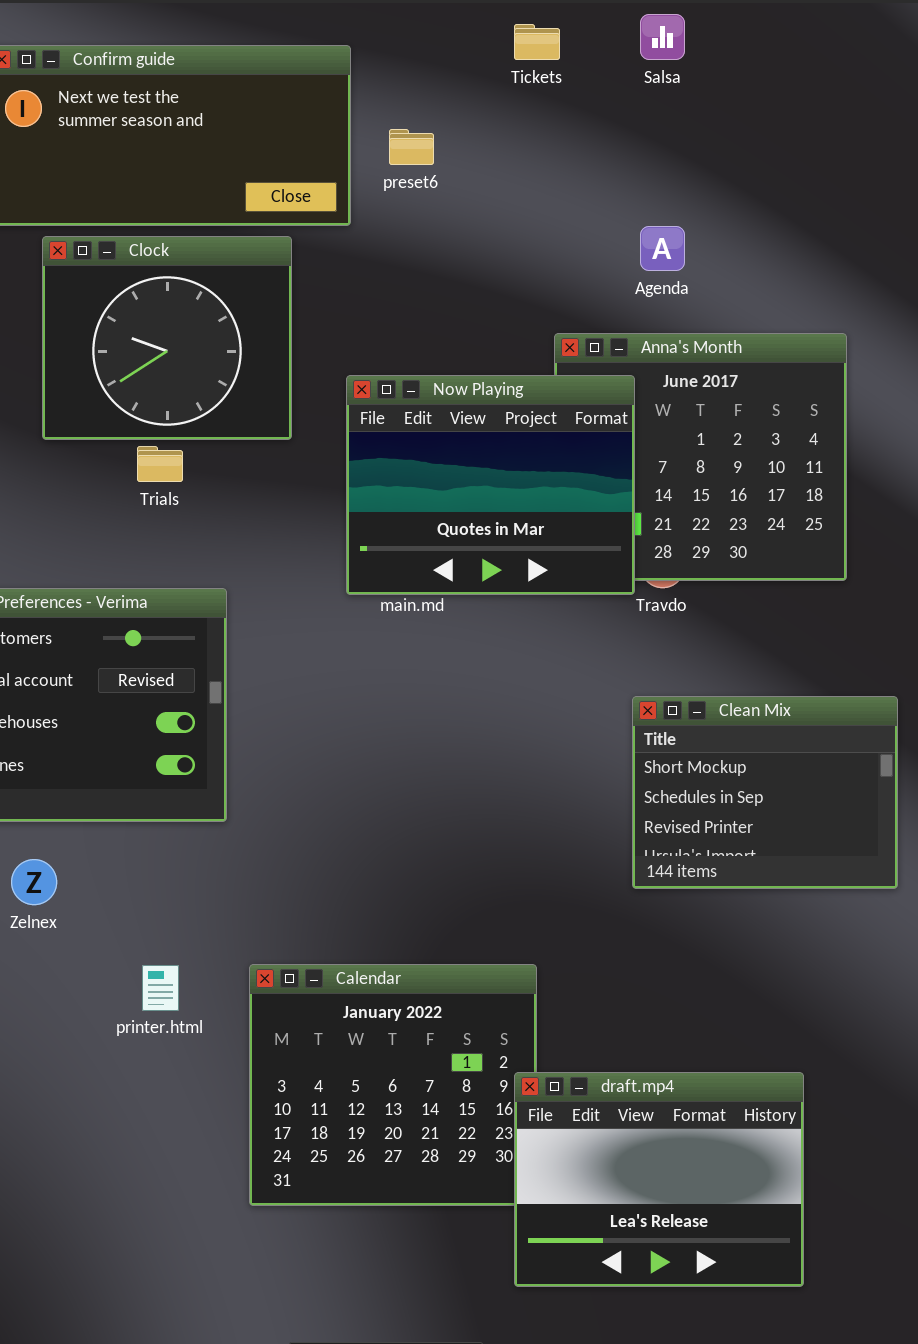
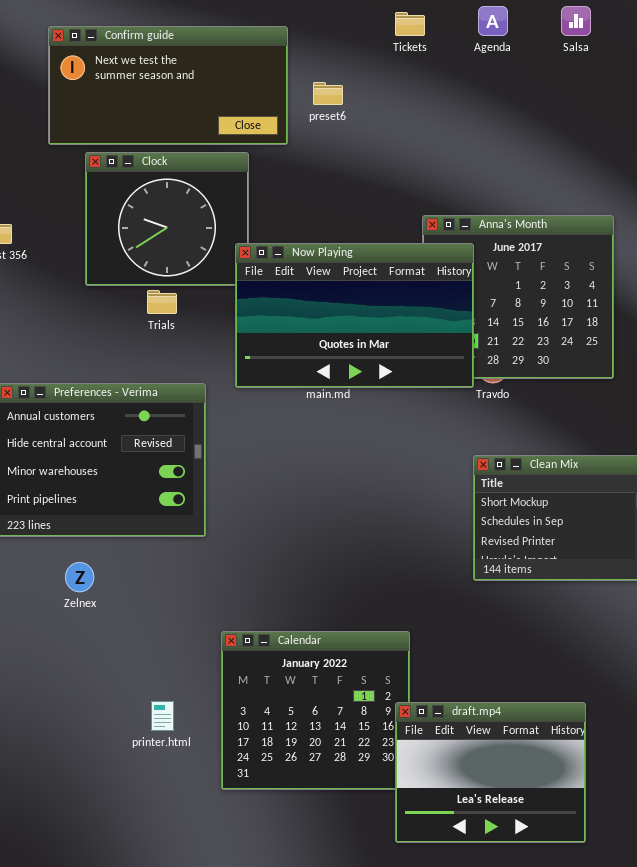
Salsa: [640,14,685,60] -> [561,6,591,36], moved
Agenda: [640,226,685,271] -> [478,6,508,36], moved
Now Playing: [346,375,635,595] -> [235,243,474,388], resized
printer.html: [142,965,179,1011] -> [151,701,174,731], moved

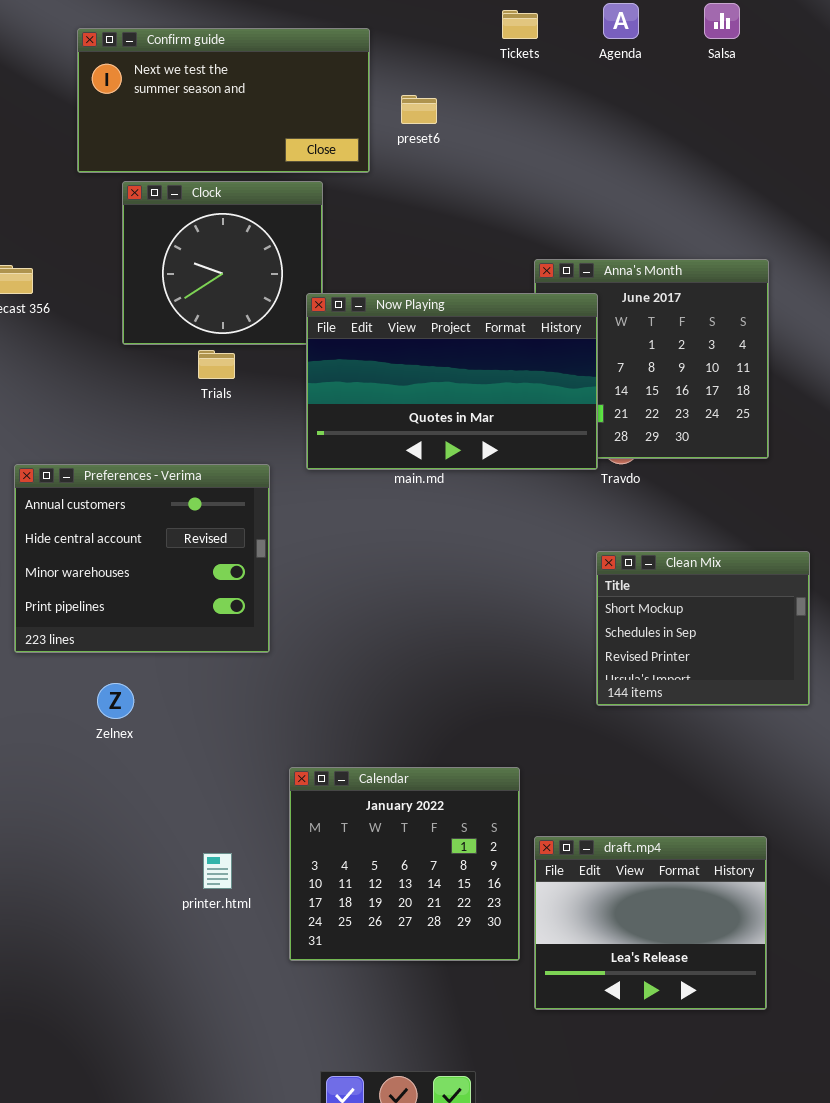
draft.mp4: [395,702,586,843] -> [534,836,767,1010], moved

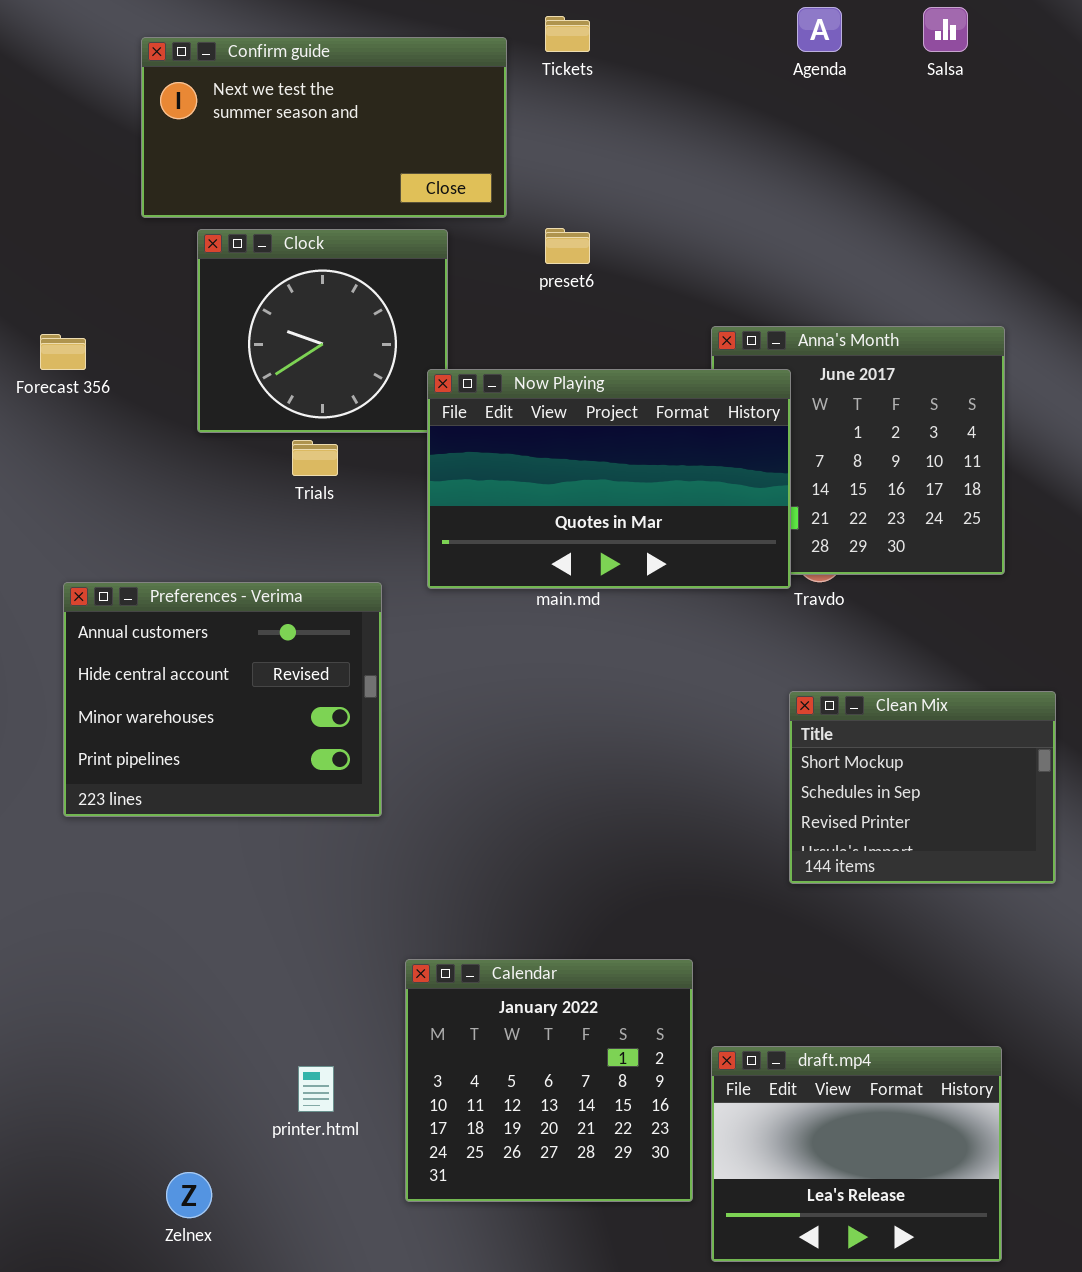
Tickets: [502,10,538,39] -> [545,16,590,52], moved
preset6: [401,95,437,124] -> [545,228,590,264], moved
Zelnex: [97,683,134,719] -> [166,1172,212,1218], moved

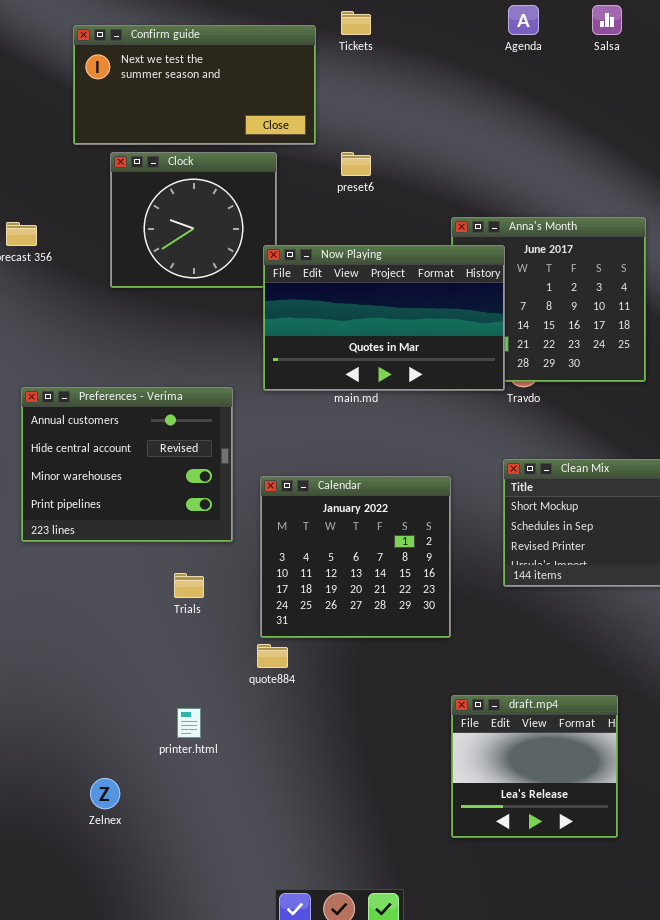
Trials: [292,440,338,476] -> [174,573,204,598], moved
Calendar: [405,959,693,1202] -> [260,476,451,638], moved
draft.mp4: [711,1046,1002,1262] -> [451,695,618,838], resized

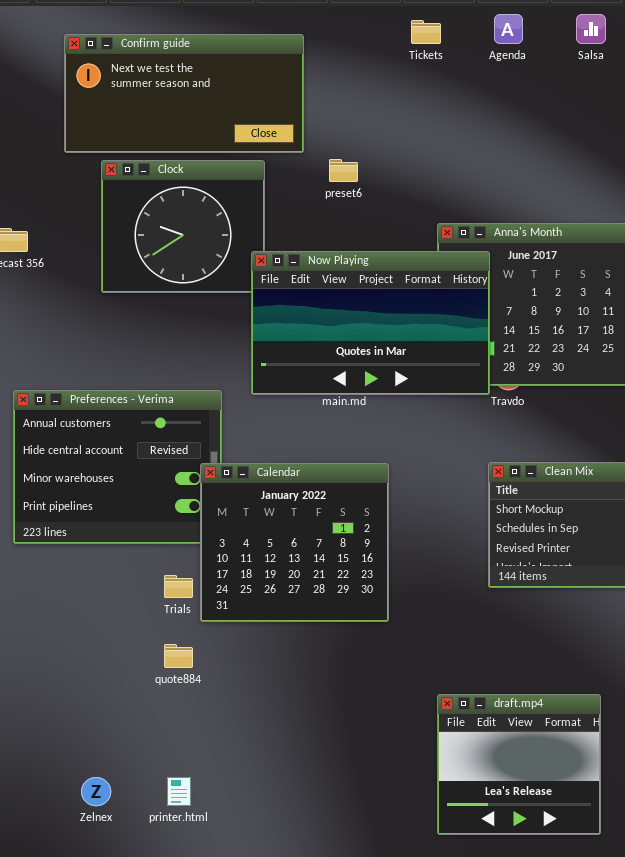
Tickets: [341,11,371,35] -> [411,20,441,44], moved
Calendar: [260,476,451,638] -> [200,463,389,622], moved
quote884: [257,644,288,668] -> [164,644,193,668], moved
printer.html: [177,708,201,738] -> [167,777,191,806], moved

